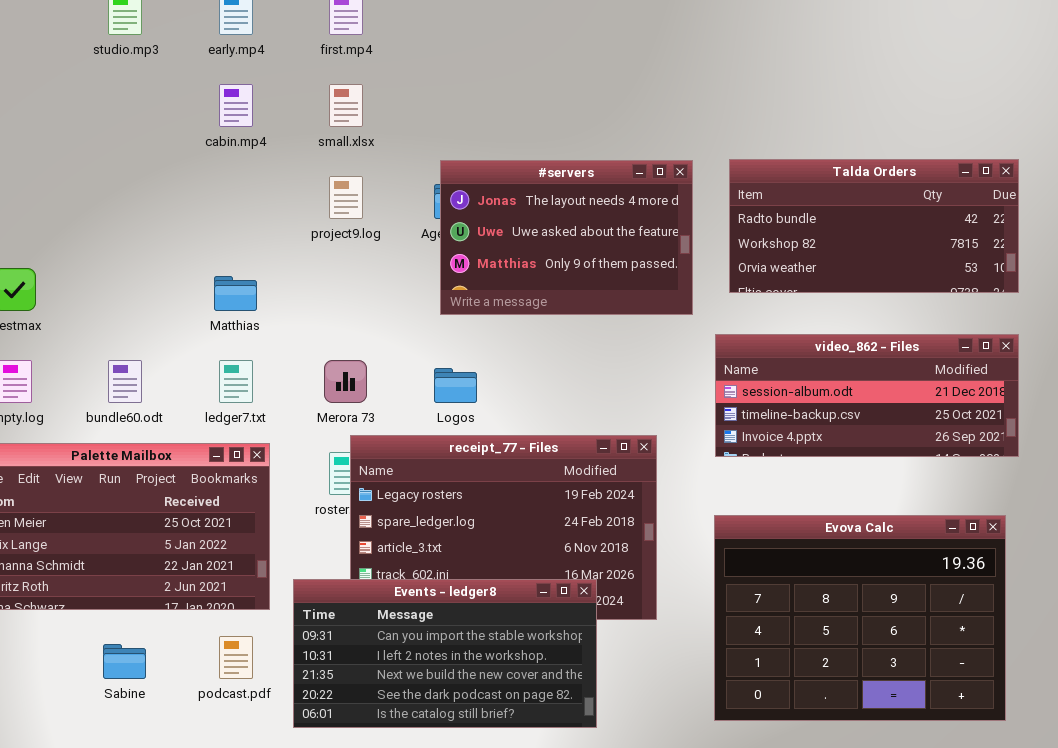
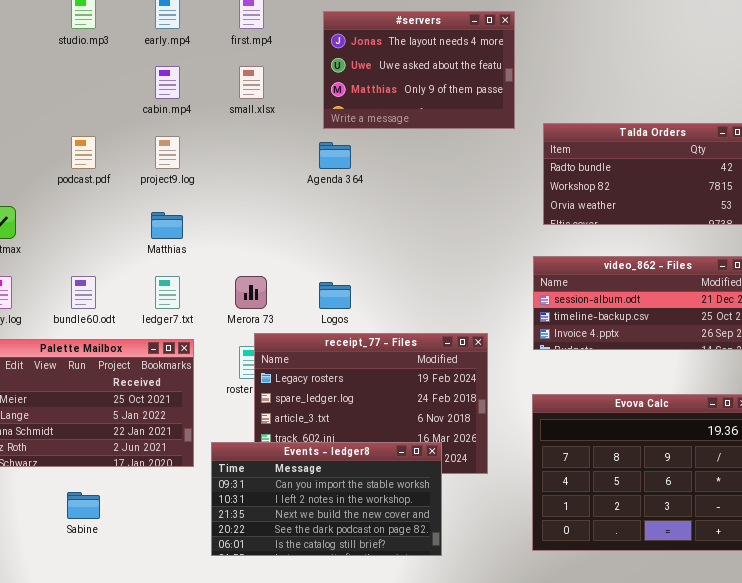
#servers: [440,160,693,315] -> [323,11,515,129], moved
project9.log: [329,176,363,219] -> [155,136,180,169], moved
podcast.pdf: [219,636,253,679] -> [71,136,96,169], moved

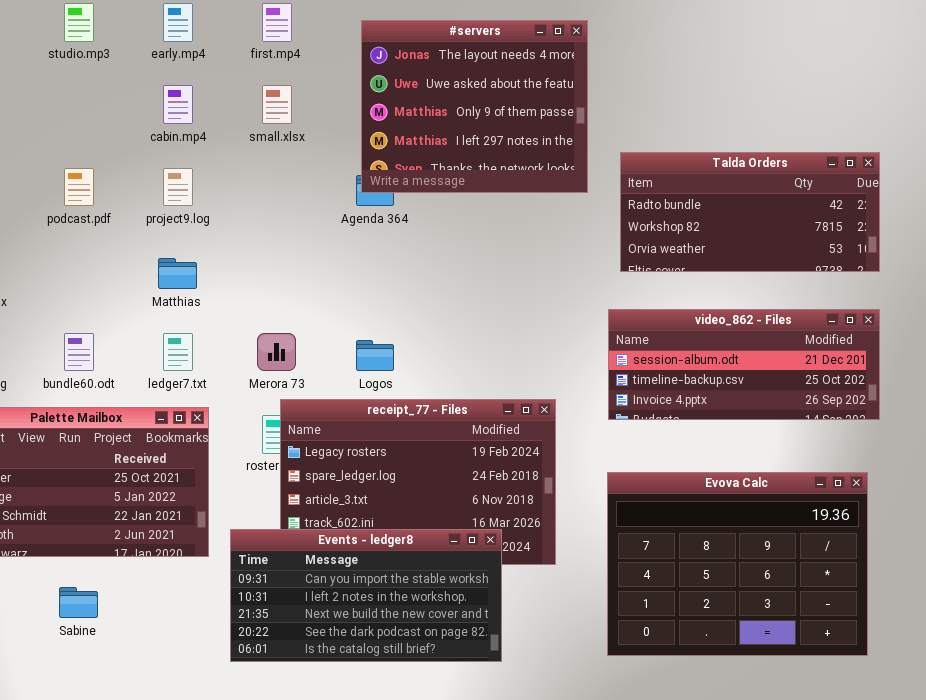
#servers: [323,11,515,129] -> [361,20,588,193], resized

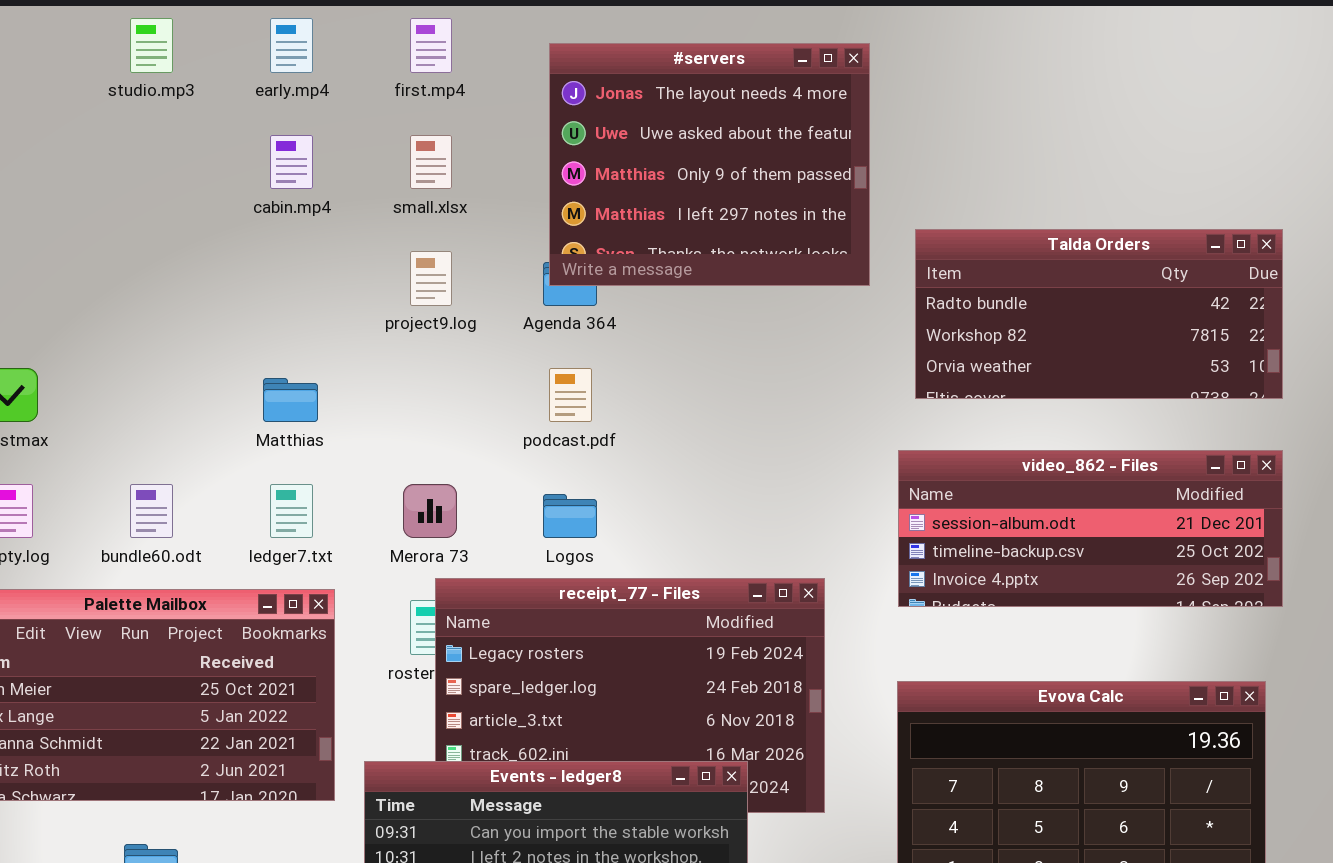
podcast.pdf: [64,168,94,206] -> [549,368,592,422], moved
project9.log: [163,168,193,206] -> [410,251,452,306], moved

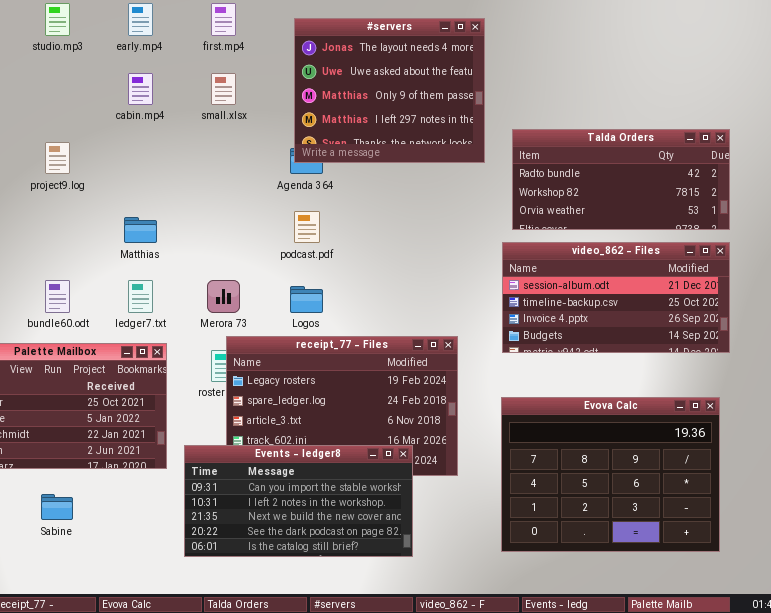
project9.log: [410,251,452,306] -> [45,142,70,174], moved
video_862 - Files: [898,450,1283,607] -> [502,242,730,353], resized

